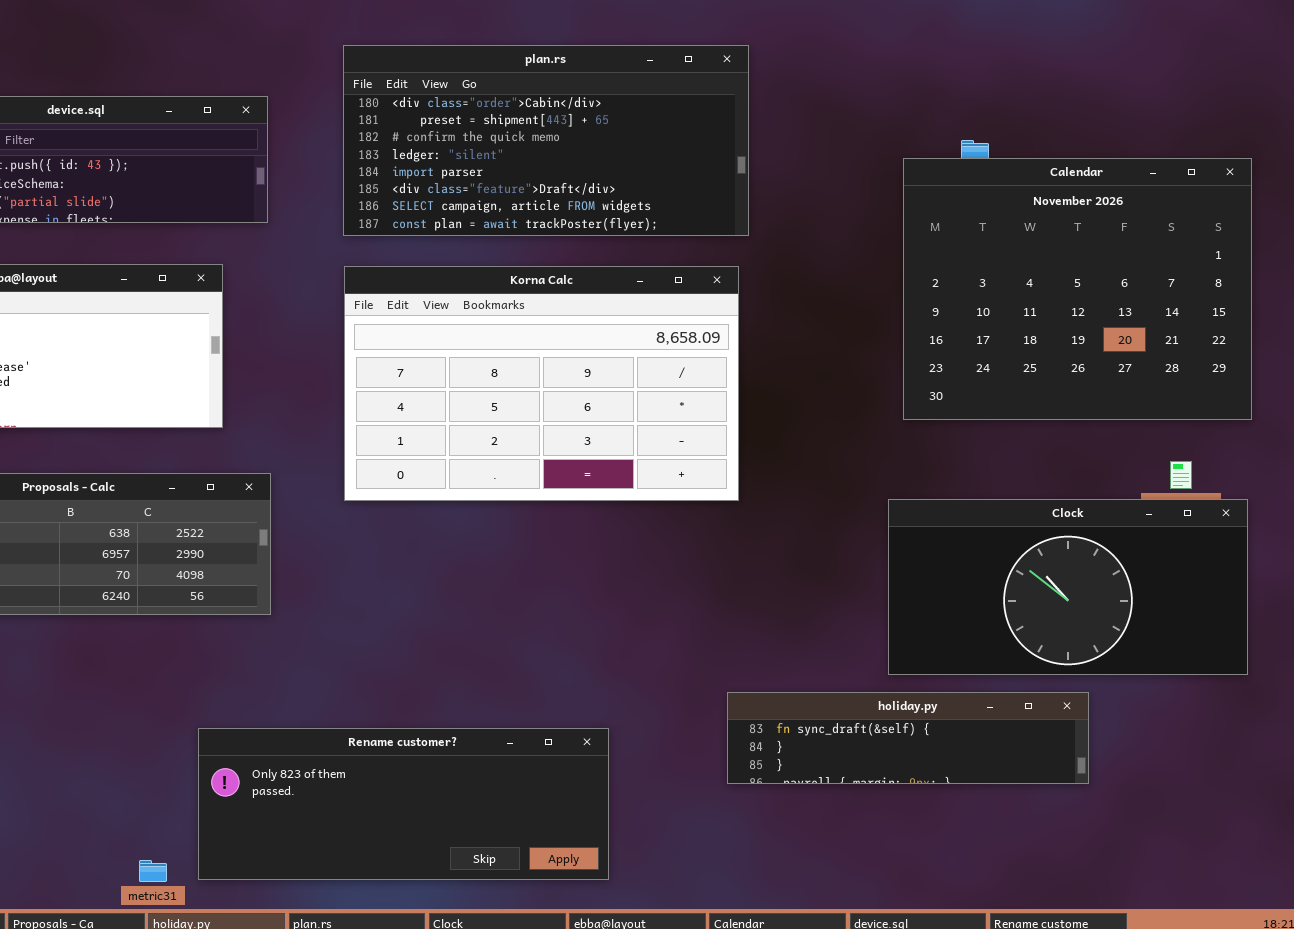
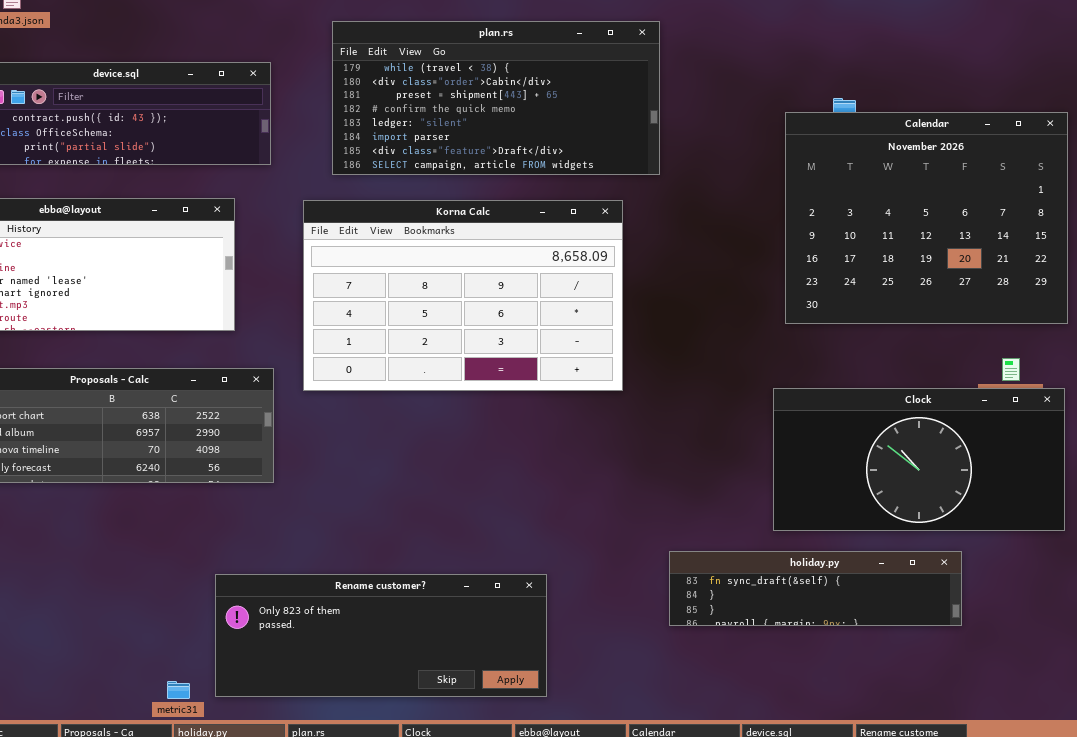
plan.rs: [343,45,749,236] -> [332,21,660,175], scrolled up 1 row
Korna Calc: [344,266,739,501] -> [303,200,623,391], moved
holiday.py: [727,692,1089,784] -> [669,551,962,626], moved

